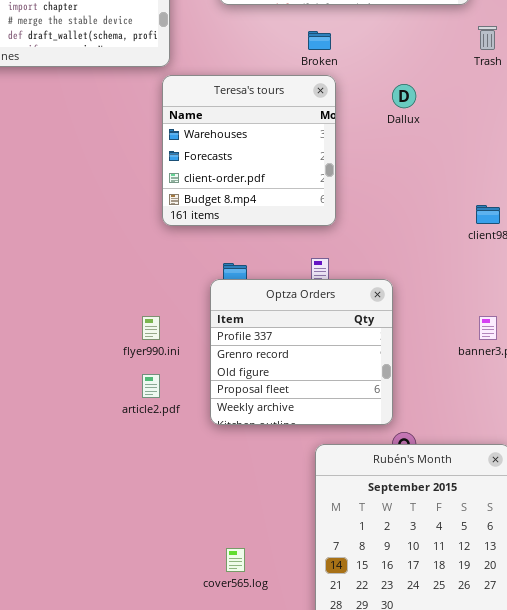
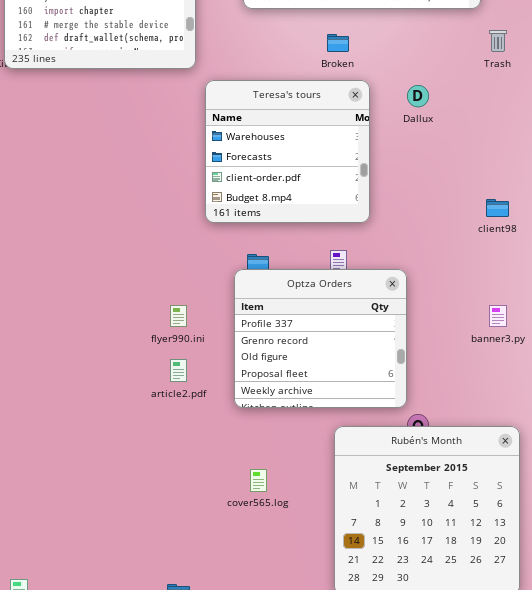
Teresa's tours: [162,75,336,226] -> [205,80,370,223], moved
cover565.log: [226,548,245,572] -> [250,469,267,492], moved

